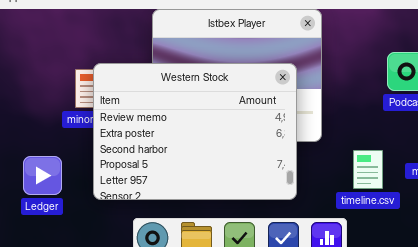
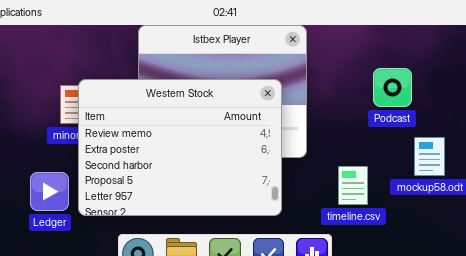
Ledger: [23,156,62,195] -> [30,172,69,211], moved

